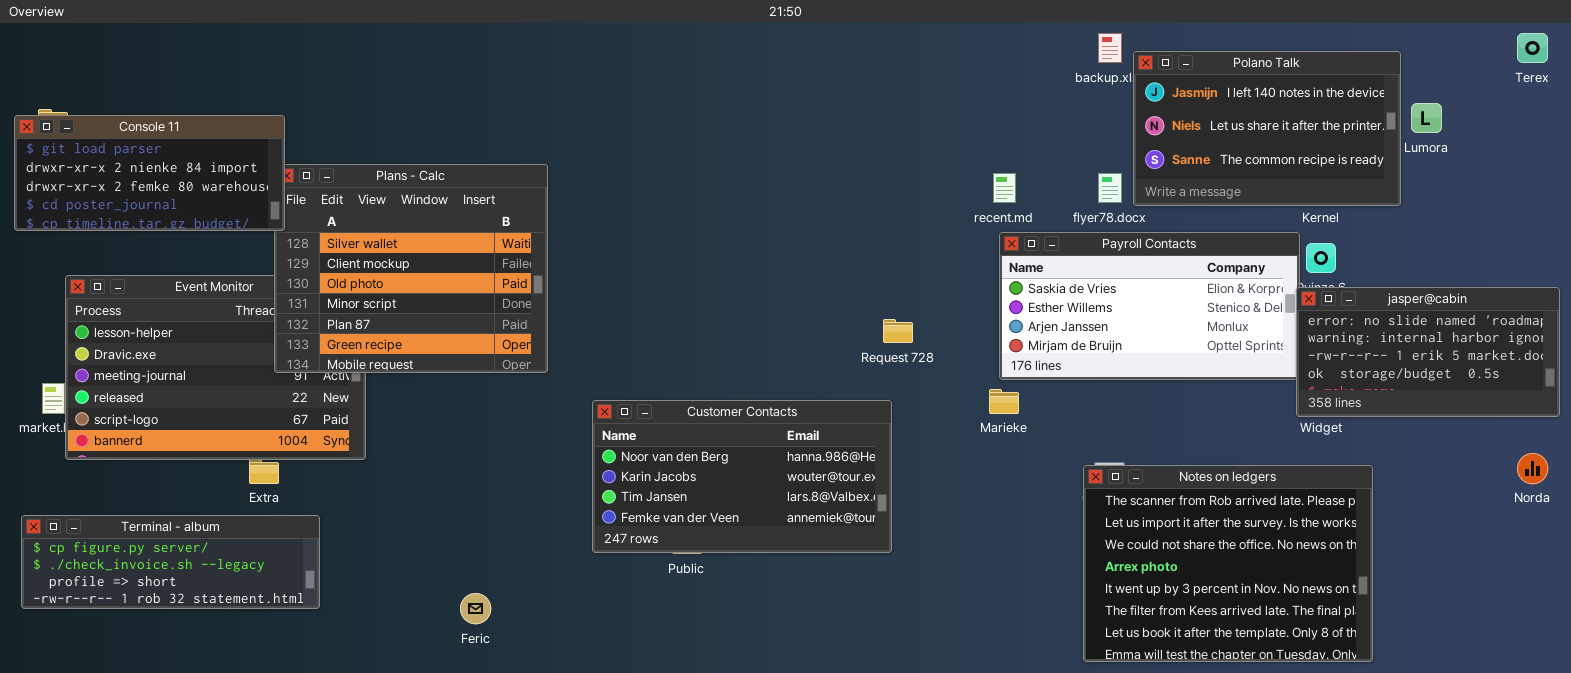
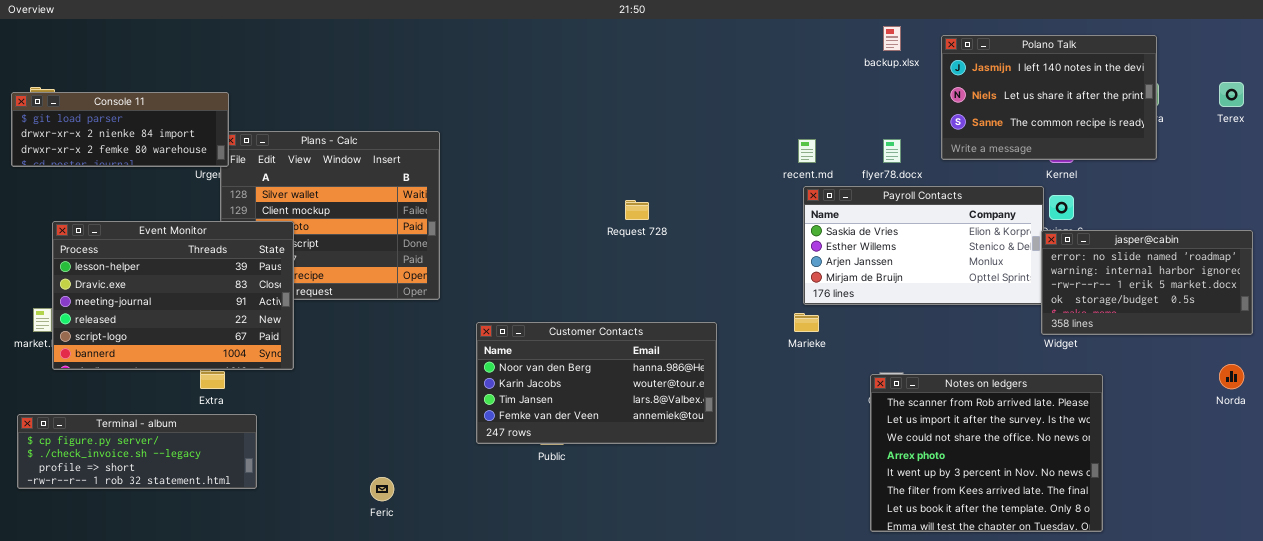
Terex: [1517,33,1548,63] -> [1219,82,1244,107], moved
Polano Talk: [1133,51,1401,206] -> [941,35,1157,160], moved
Console 11: [14,115,285,231] -> [11,92,229,167], resized
Event Monitor: [65,275,366,460] -> [52,221,294,370], raised
Request 728: [883,319,913,343] -> [625,200,649,220], moved

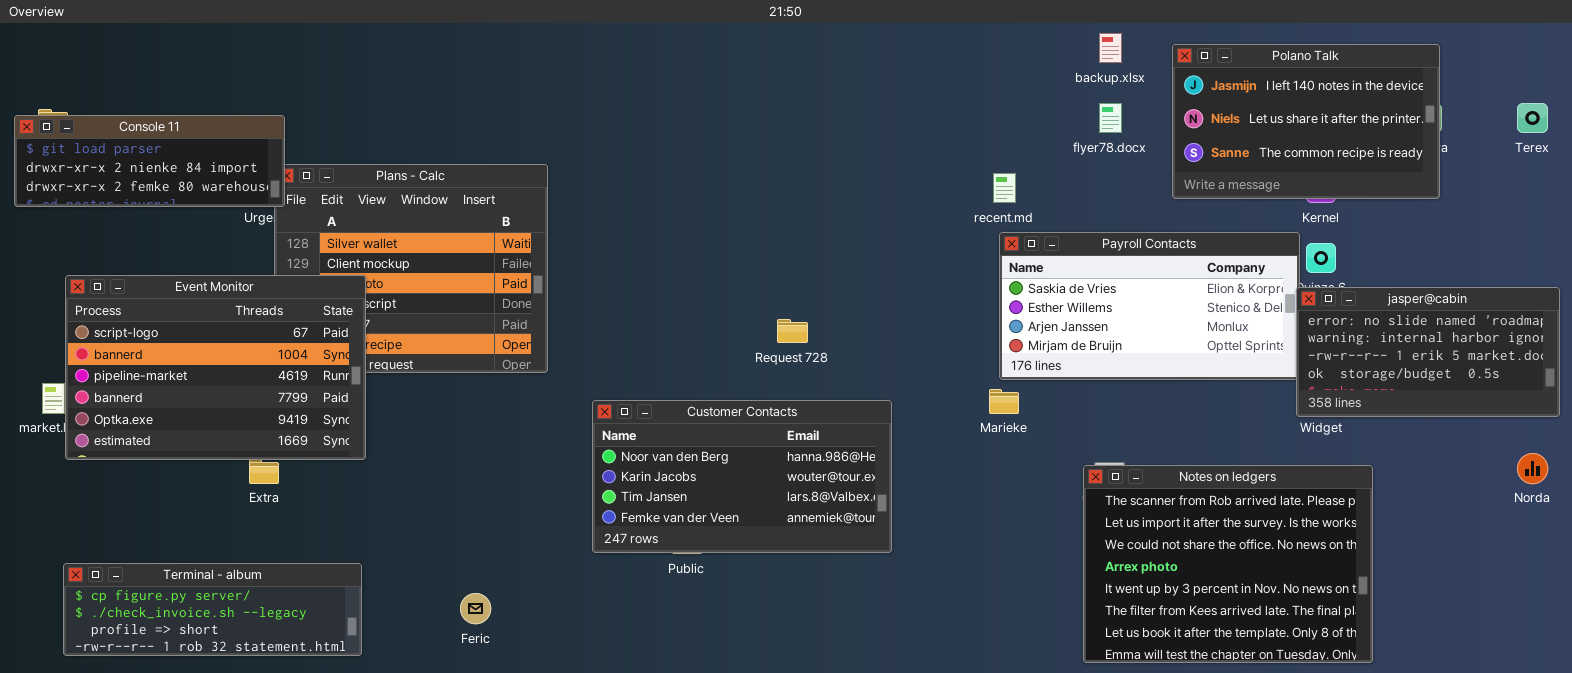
flyer78.docx: [883,139,901,163] -> [1099,103,1122,133], moved
Request 728: [625,200,649,220] -> [777,319,808,343], moved
Event Monitor: [52,221,294,370] -> [65,275,366,460], scrolled down 4 rows
Terminal - album: [17,414,257,489] -> [63,563,362,656], moved

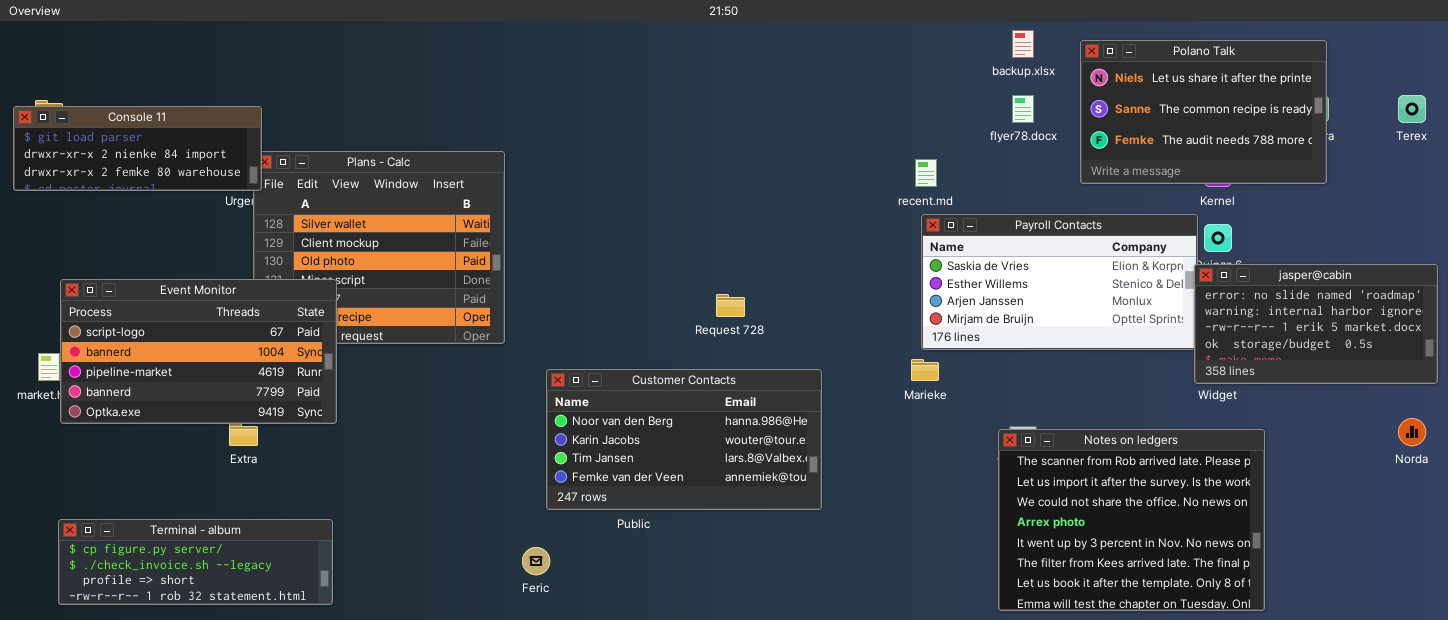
Polano Talk: [1172,44,1440,199] -> [1080,40,1327,184], scrolled down 1 row
Event Monitor: [65,275,366,460] -> [60,279,337,424], resized
Feric: [460,593,491,624] -> [522,547,550,575], moved

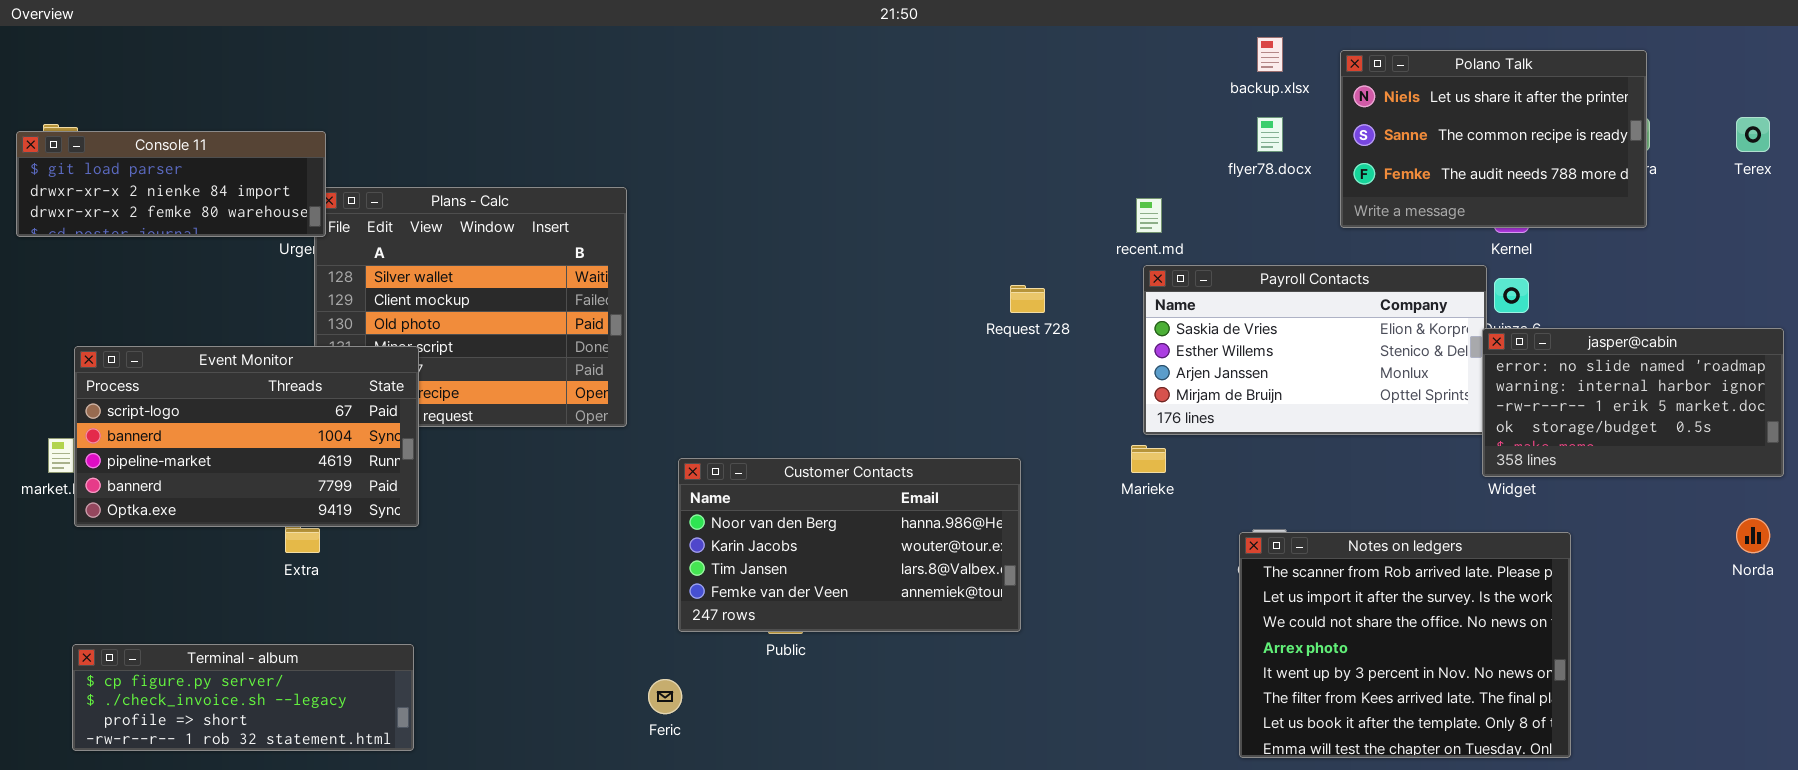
Request 728: [716,294,745,317] -> [1010,285,1045,313], moved

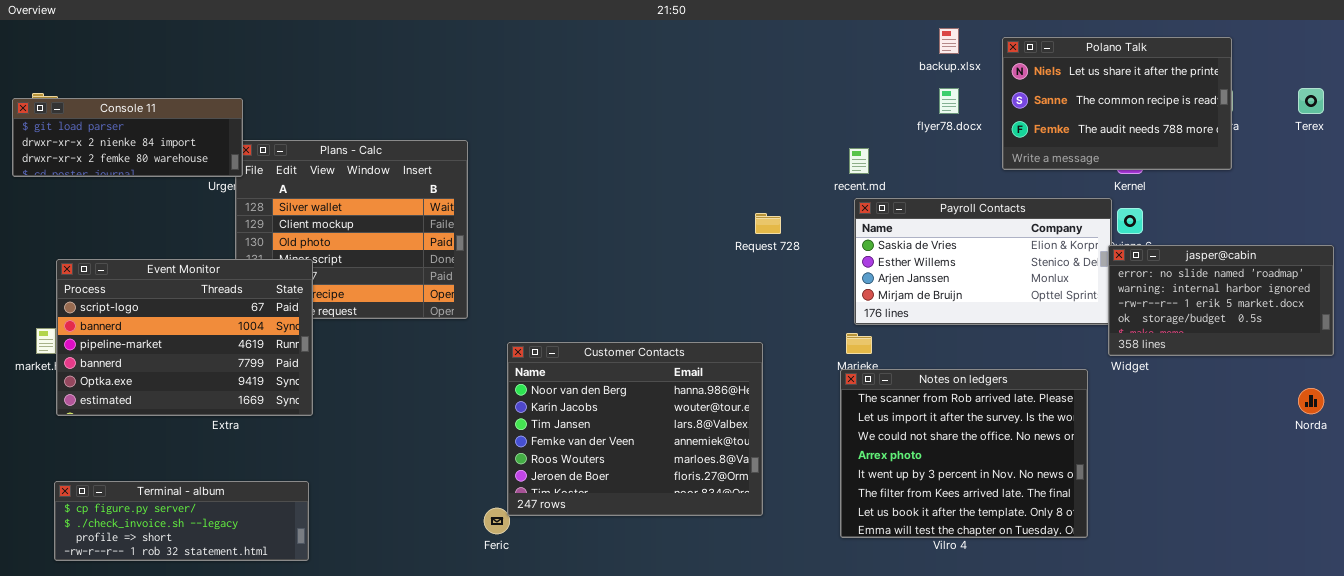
Event Monitor: [74,346,419,527] -> [56,259,313,416], resized
Customer Contacts: [678,458,1021,632] -> [507,342,763,516], resized
Notes on ledgers: [1239,532,1571,758] -> [840,369,1088,538], moved

